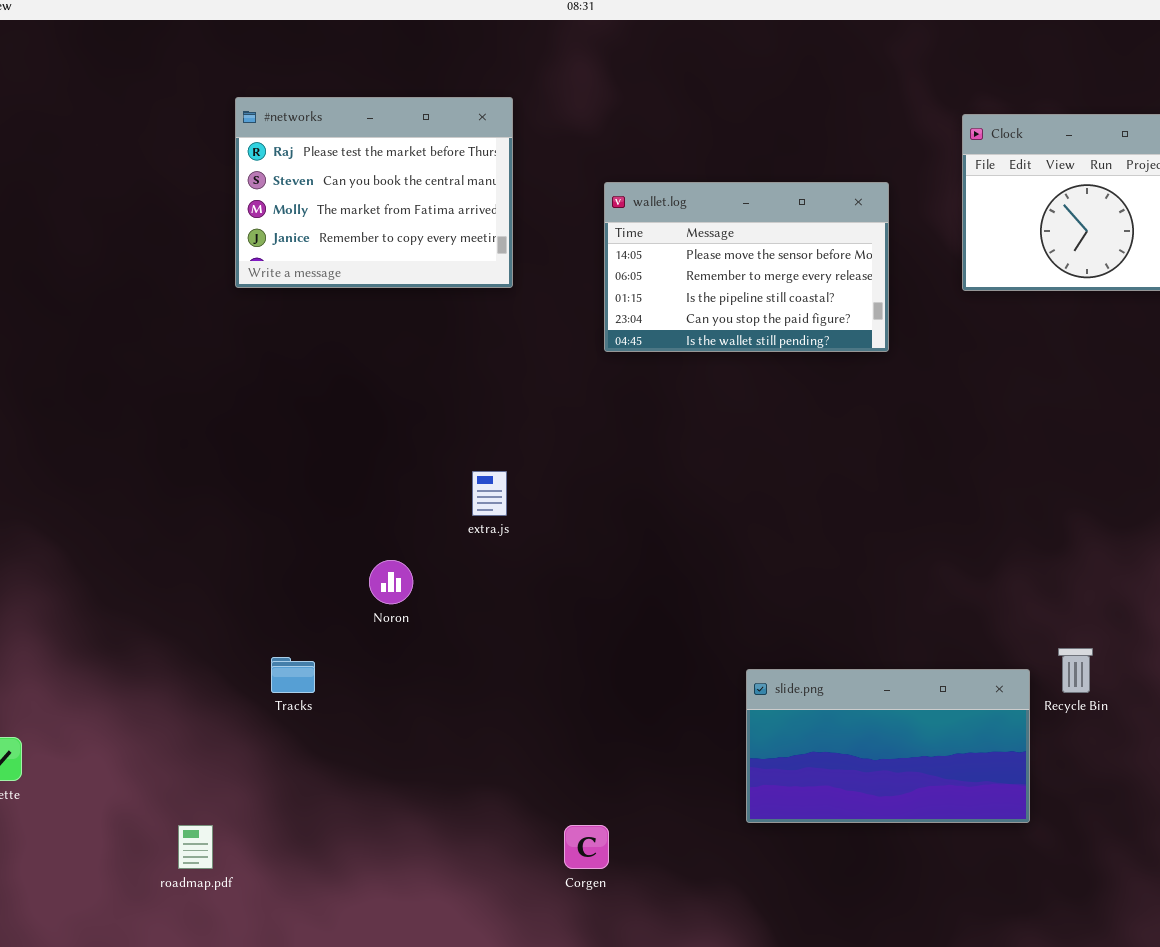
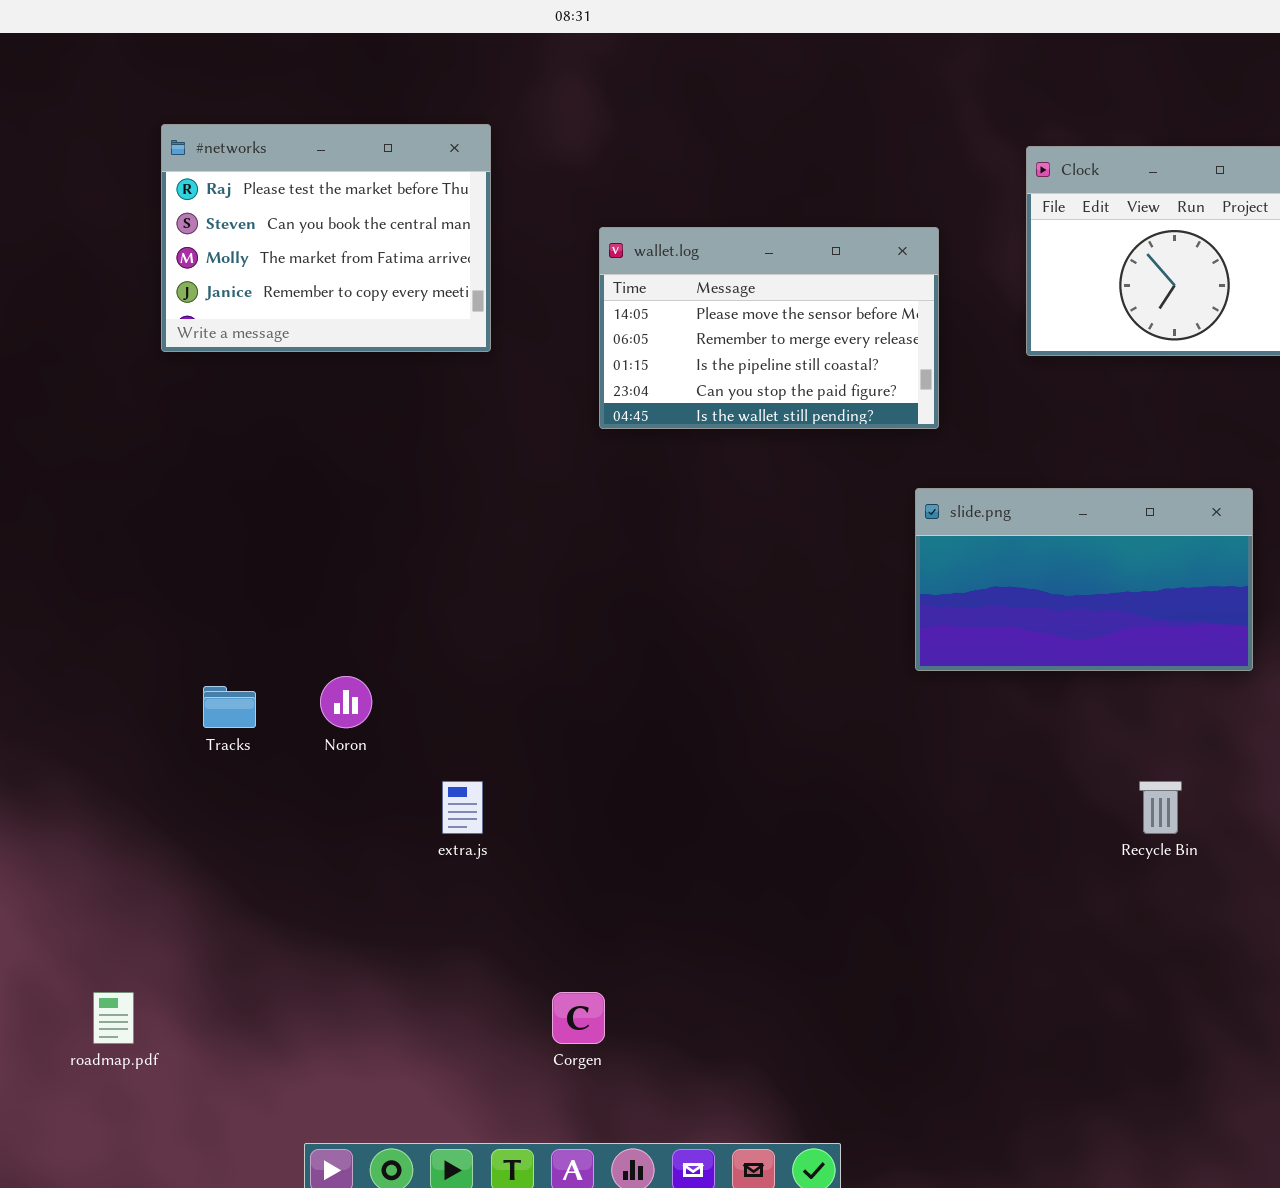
extra.js: [472,471,507,516] -> [442,781,483,834], moved
Tracks: [271,657,315,693] -> [203,686,256,728], moved
slide.png: [746,669,1030,823] -> [915,488,1253,671], moved

